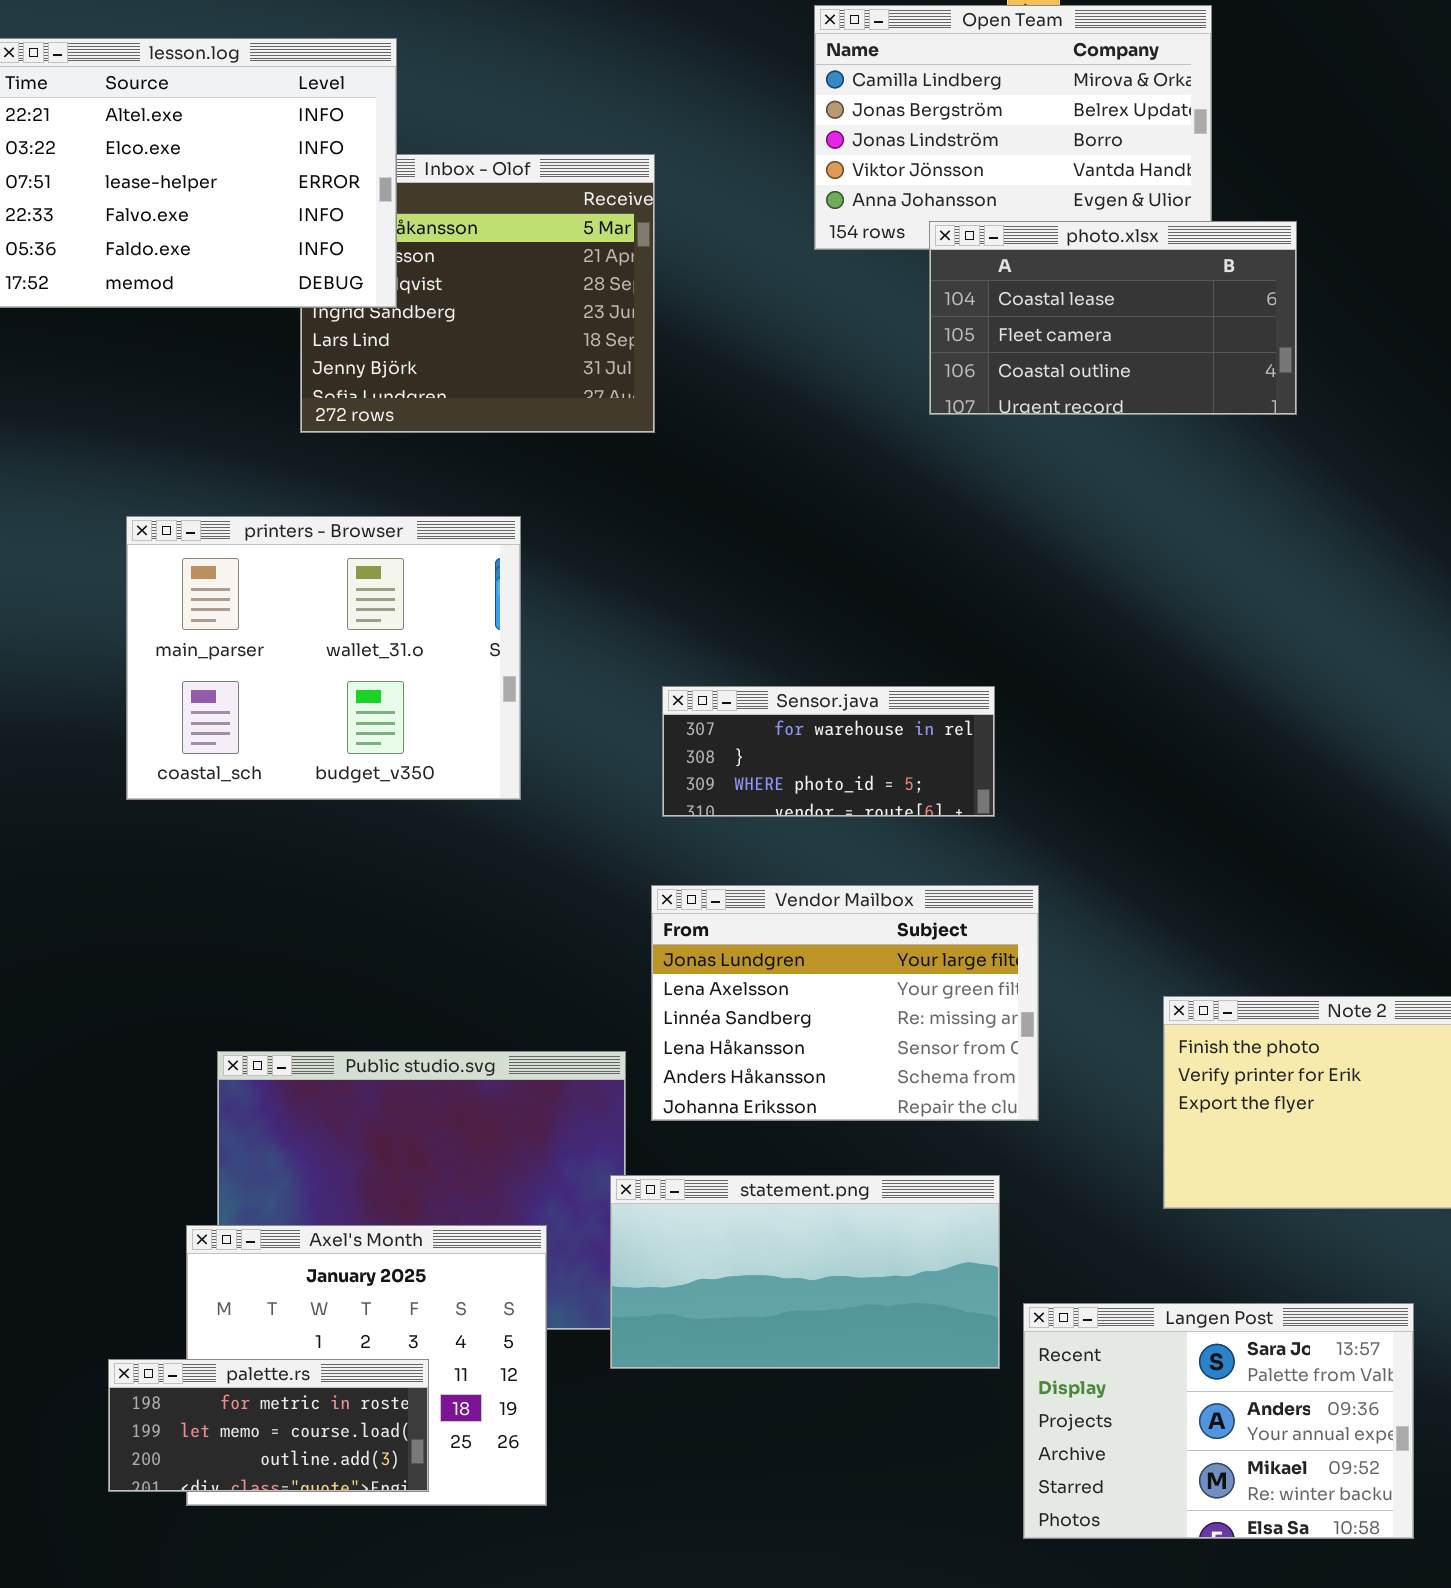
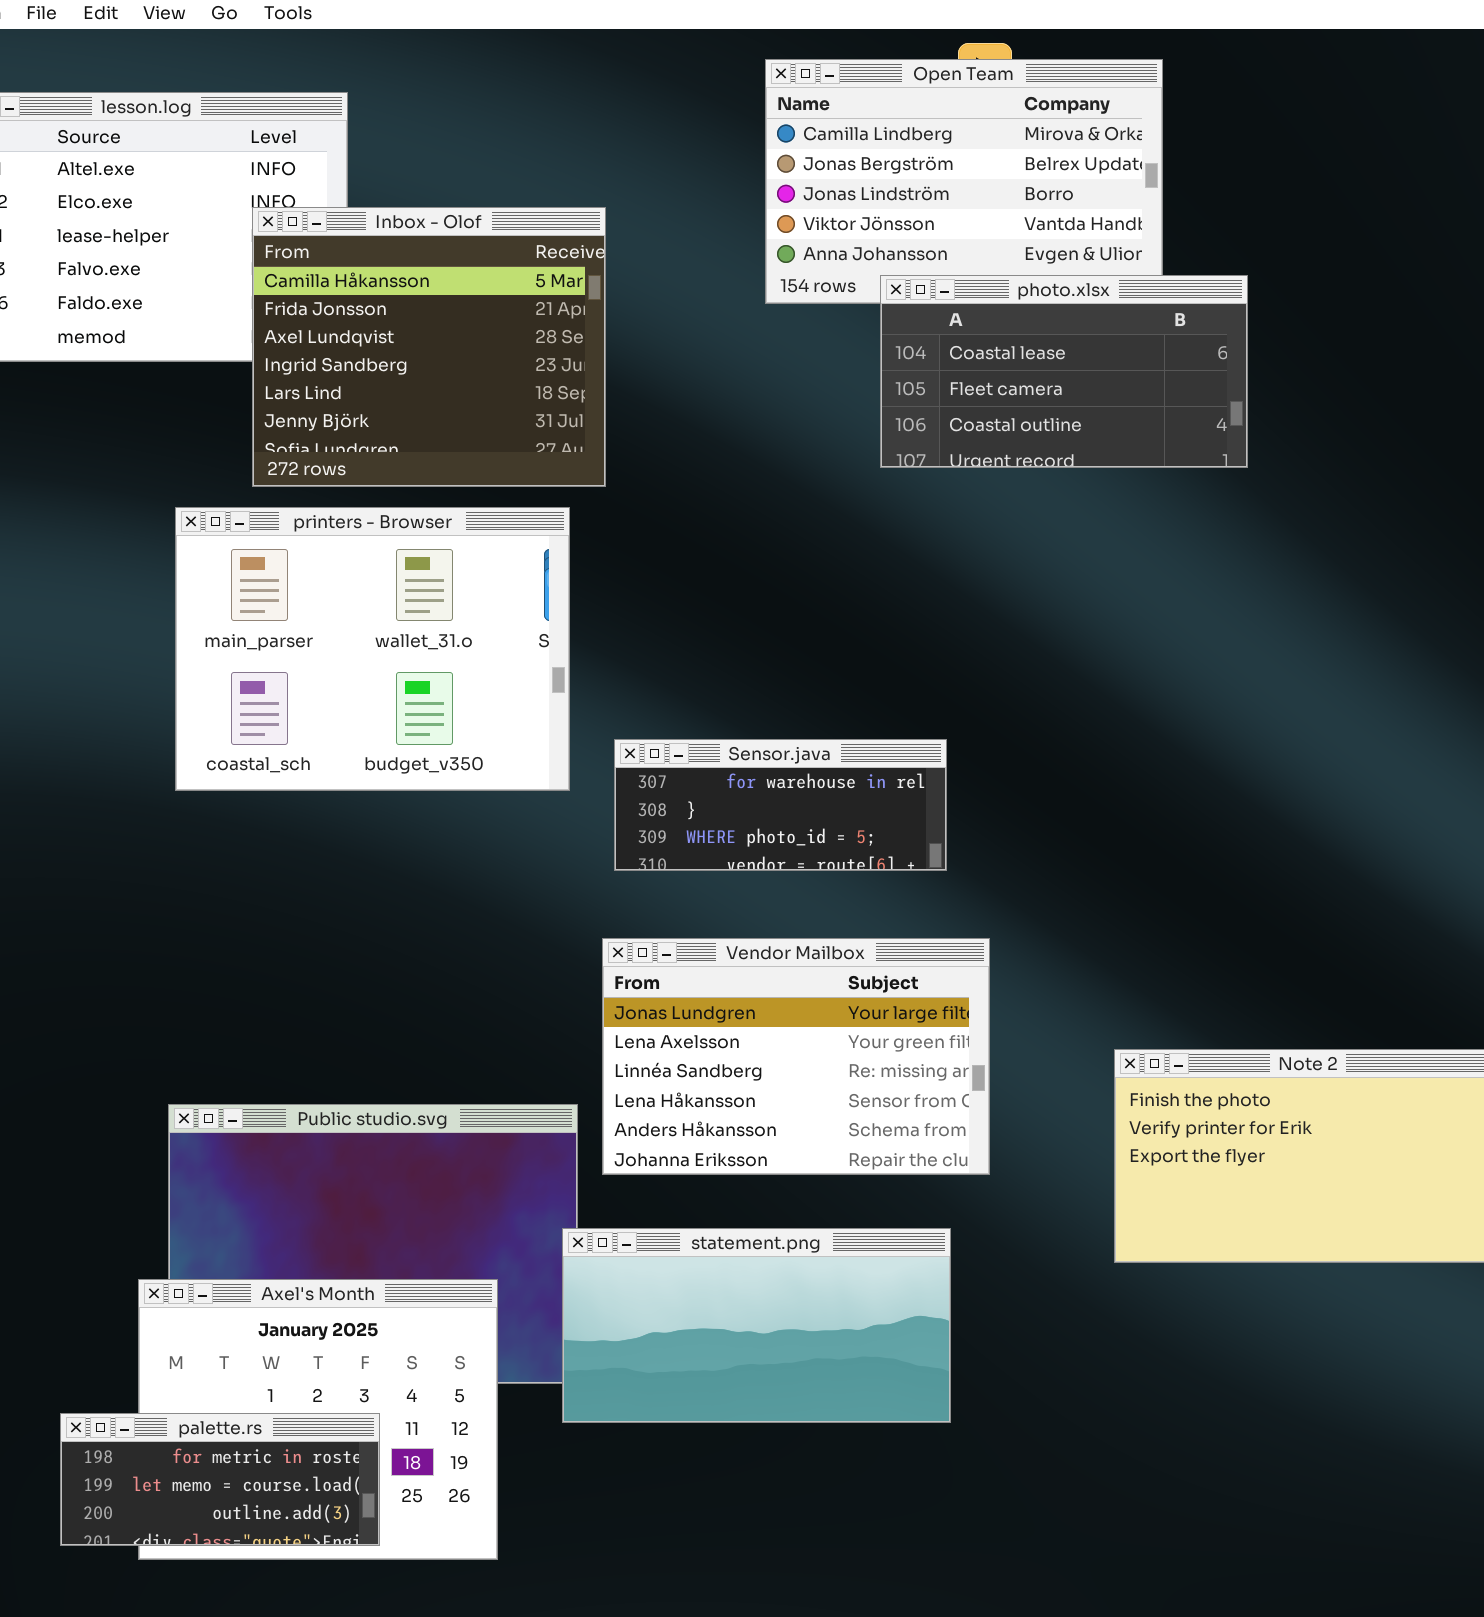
Inbox - Olof: [300,154,655,433] -> [252,207,606,487], raised
printers - Browser: [126,516,521,800] -> [175,507,570,791], moved
Langen Post: [1023,1303,1414,1539] -> none, closed

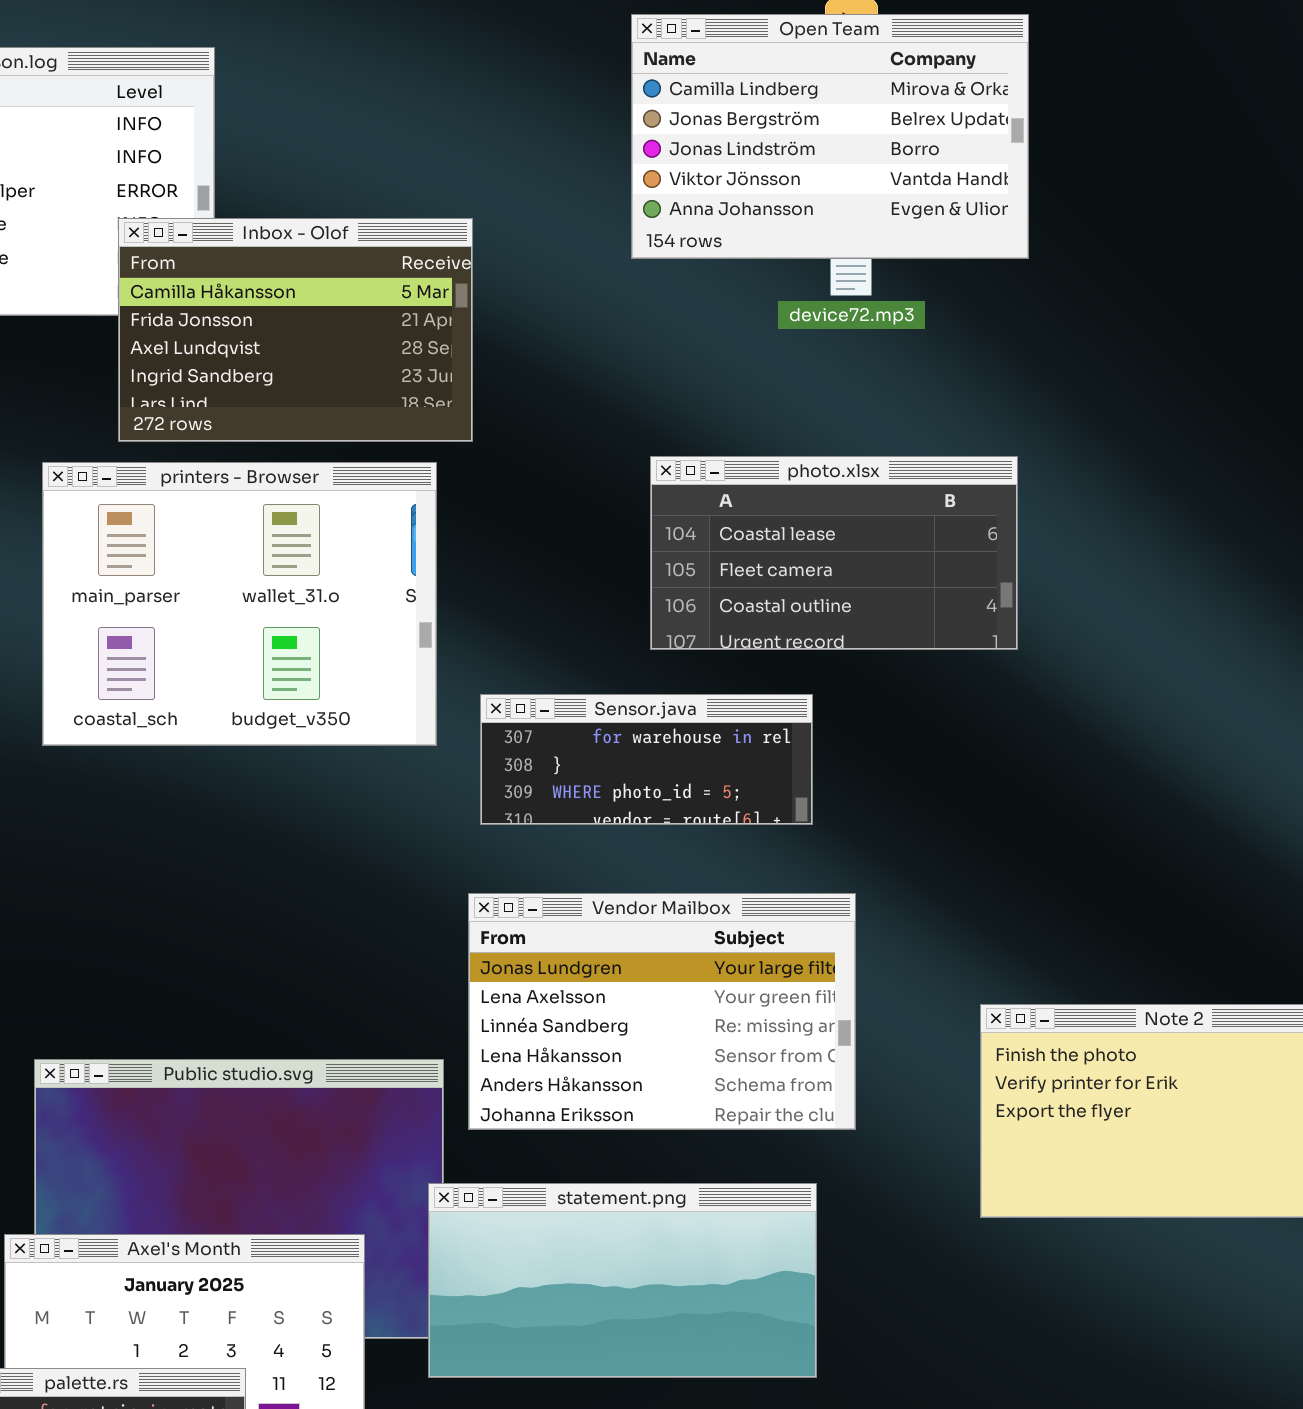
Inbox - Olof: [252,207,606,487] -> [118,218,473,442], resized
photo.xlsx: [880,275,1248,468] -> [650,456,1018,650], moved

